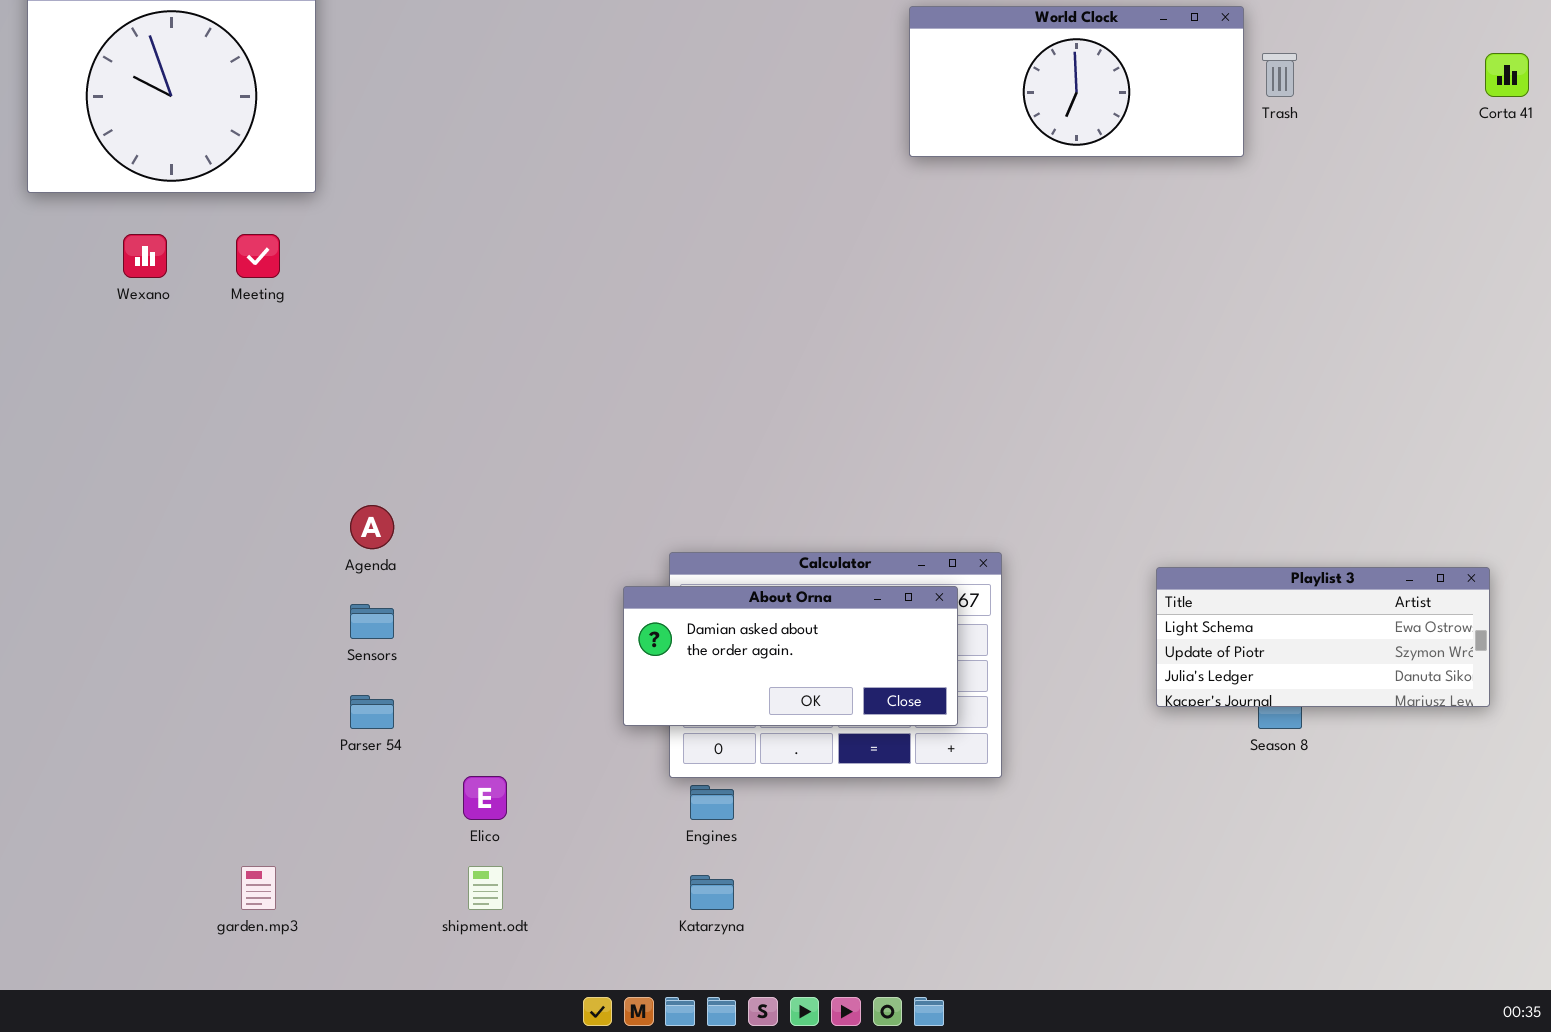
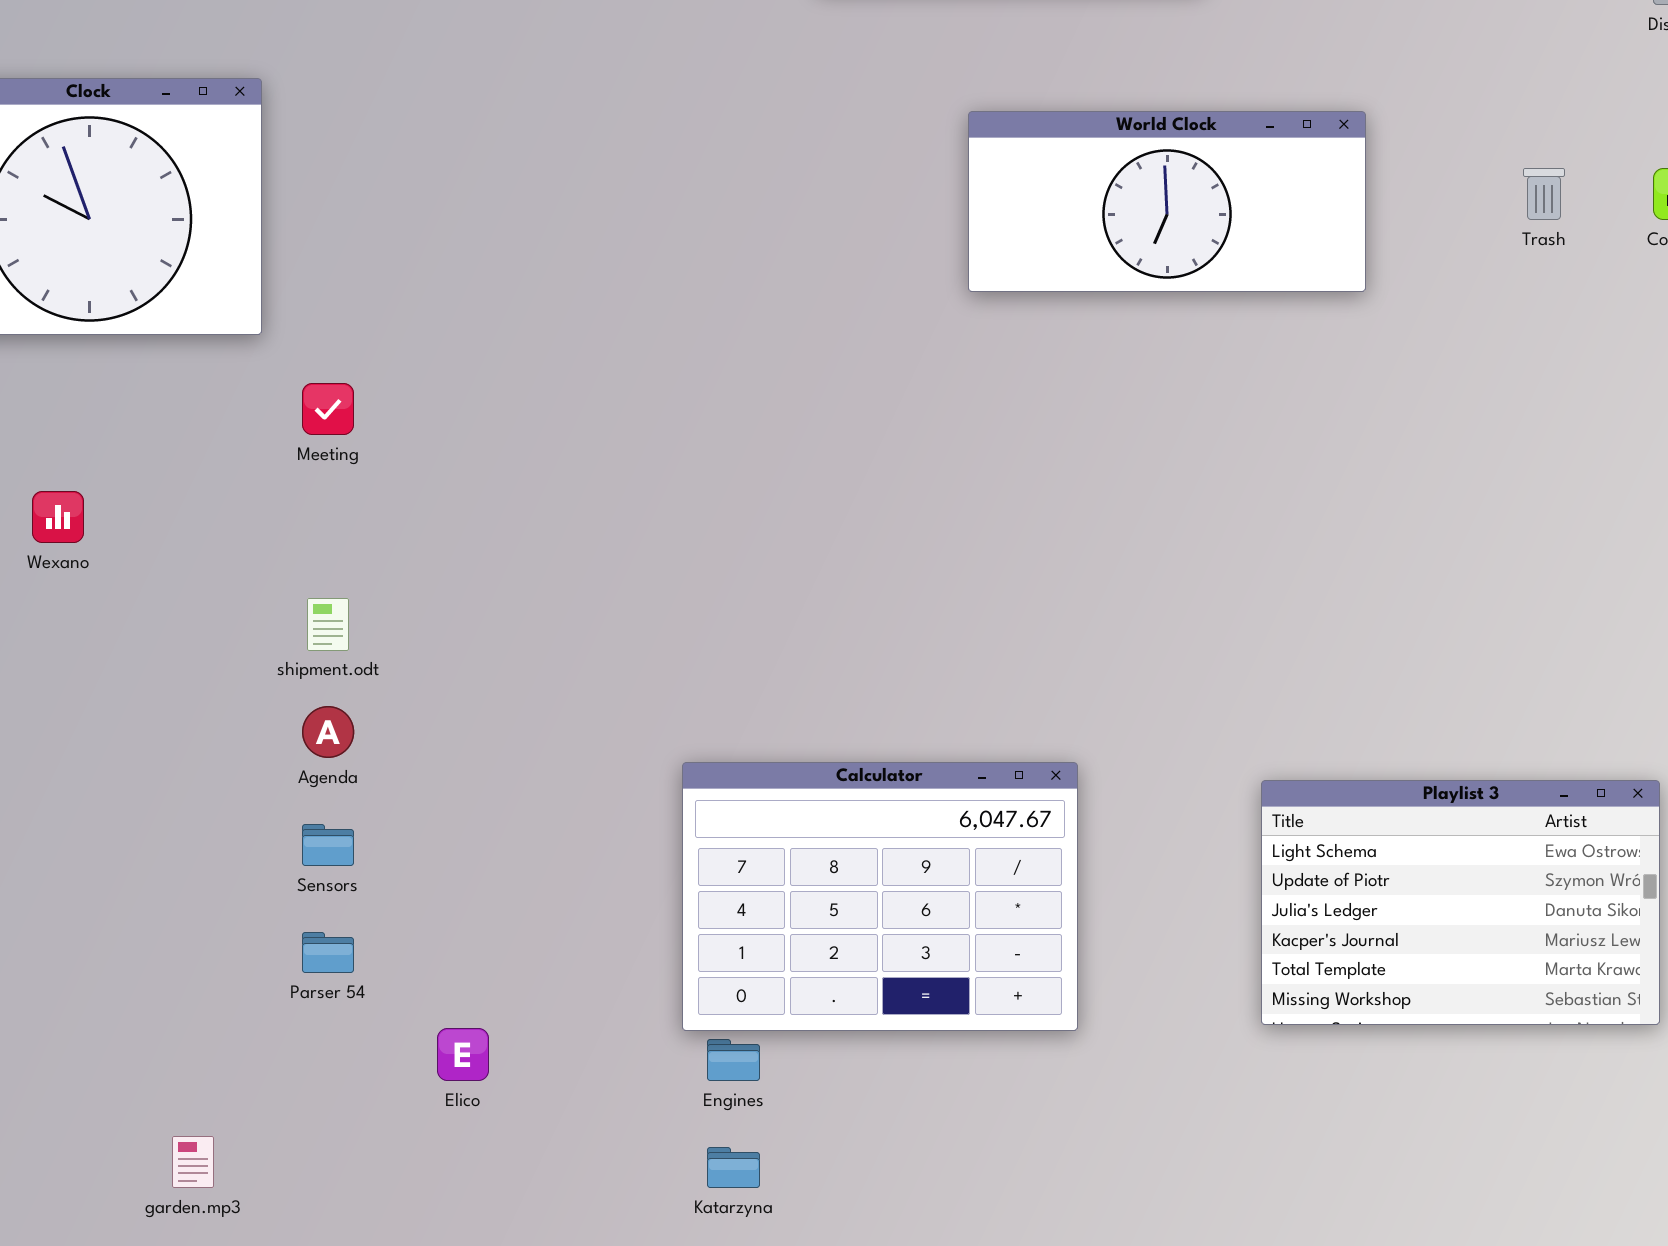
Trash: [1262,53,1297,97] -> [1523,168,1565,220], moved
Wexano: [123,234,167,278] -> [32,491,84,543], moved
Meeting: [236,234,280,278] -> [302,383,354,435], moved
Playlist 3: [1156,567,1490,707] -> [1261,780,1660,1025], resized
About Orna: [623,586,958,726] -> none, closed
shipment.odt: [468,866,503,910] -> [307,598,349,651], moved

